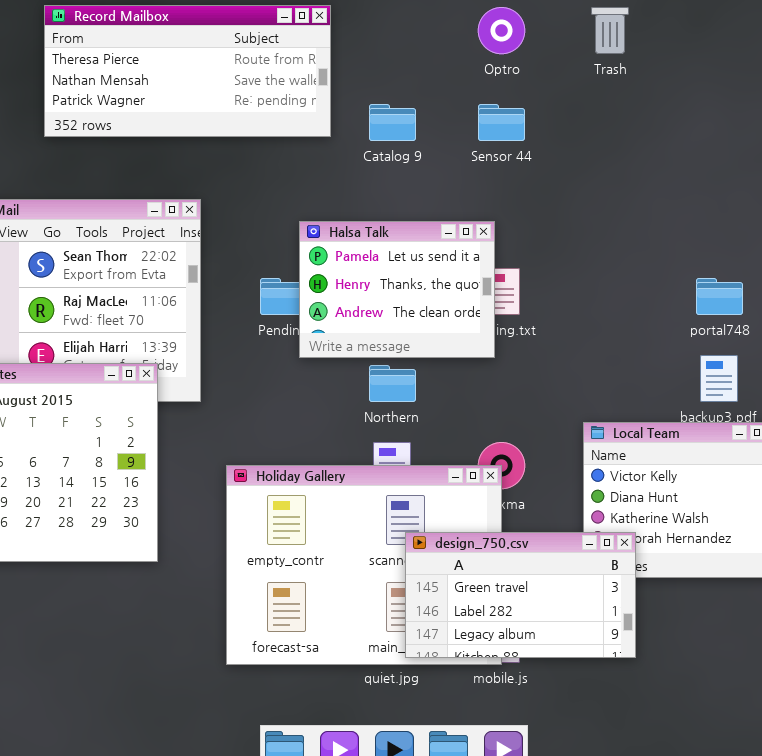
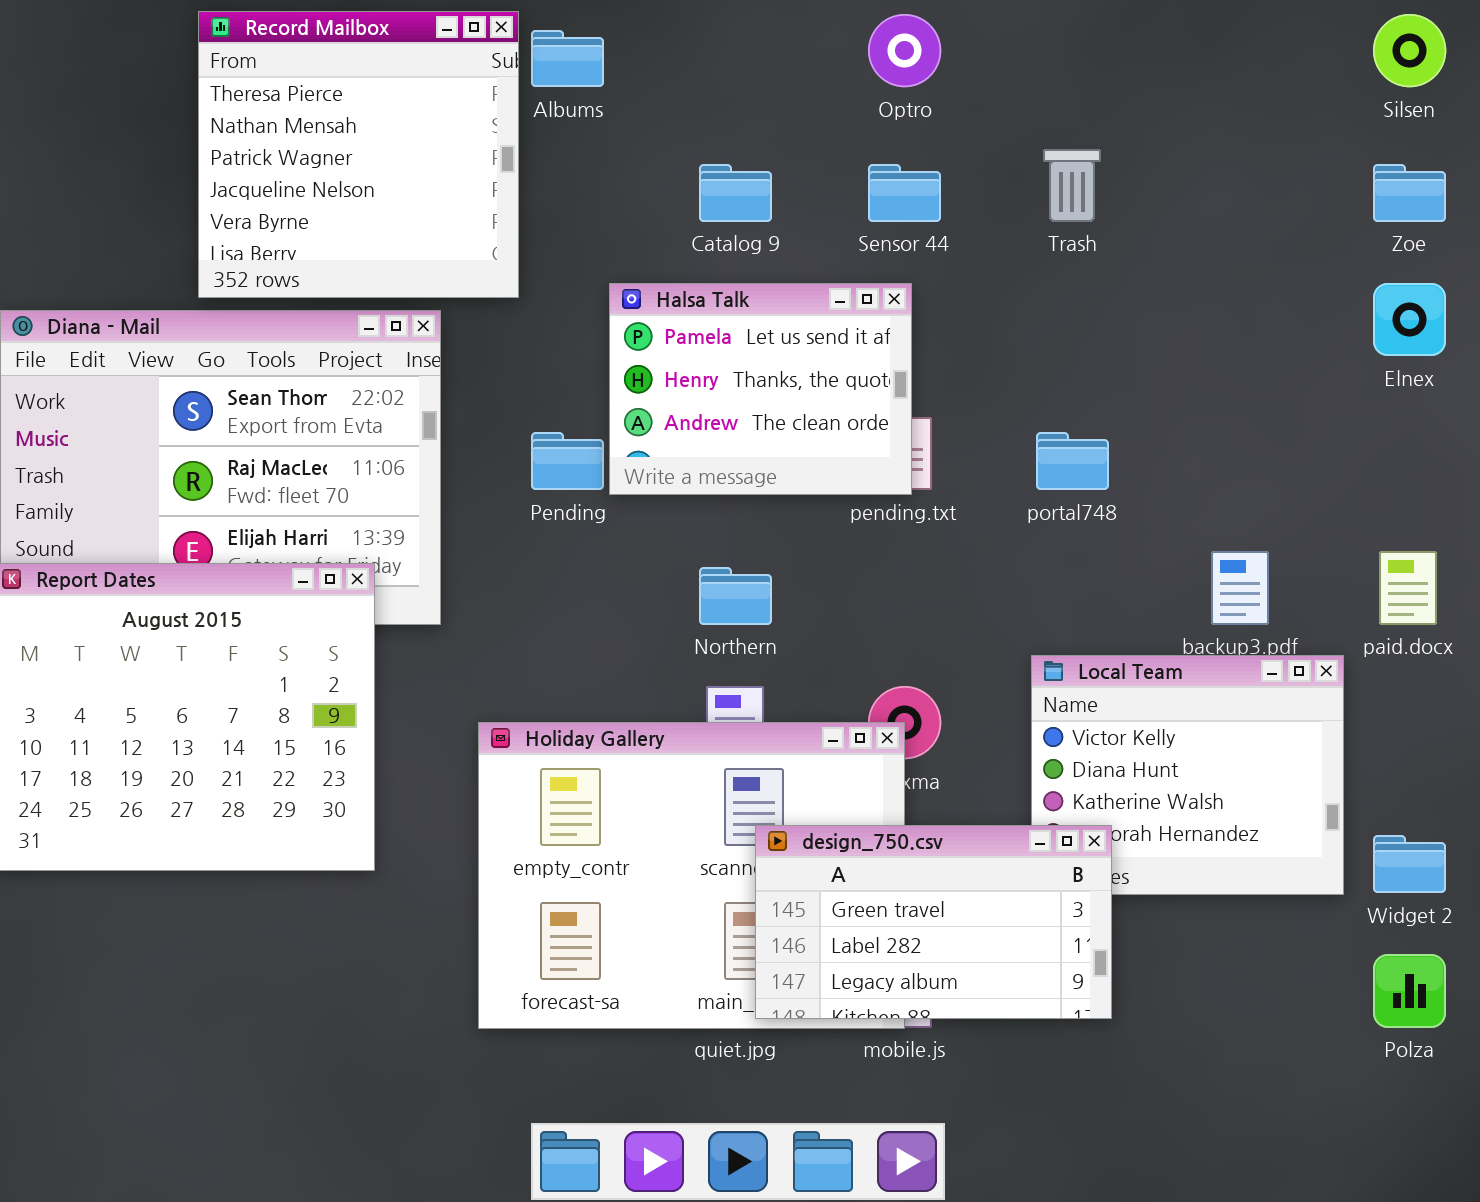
Record Mailbox: [44,5,331,137] -> [198,11,519,298], resized
Trash: [591,7,629,54] -> [1043,149,1101,222], moved
Halsa Talk: [299,221,495,358] -> [609,283,912,495], moved
portal748: [696,278,743,315] -> [1036,432,1109,490], moved

